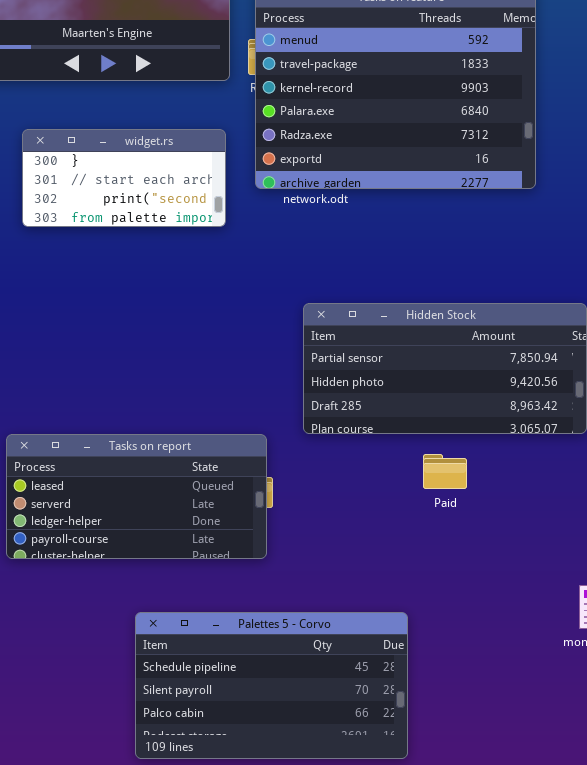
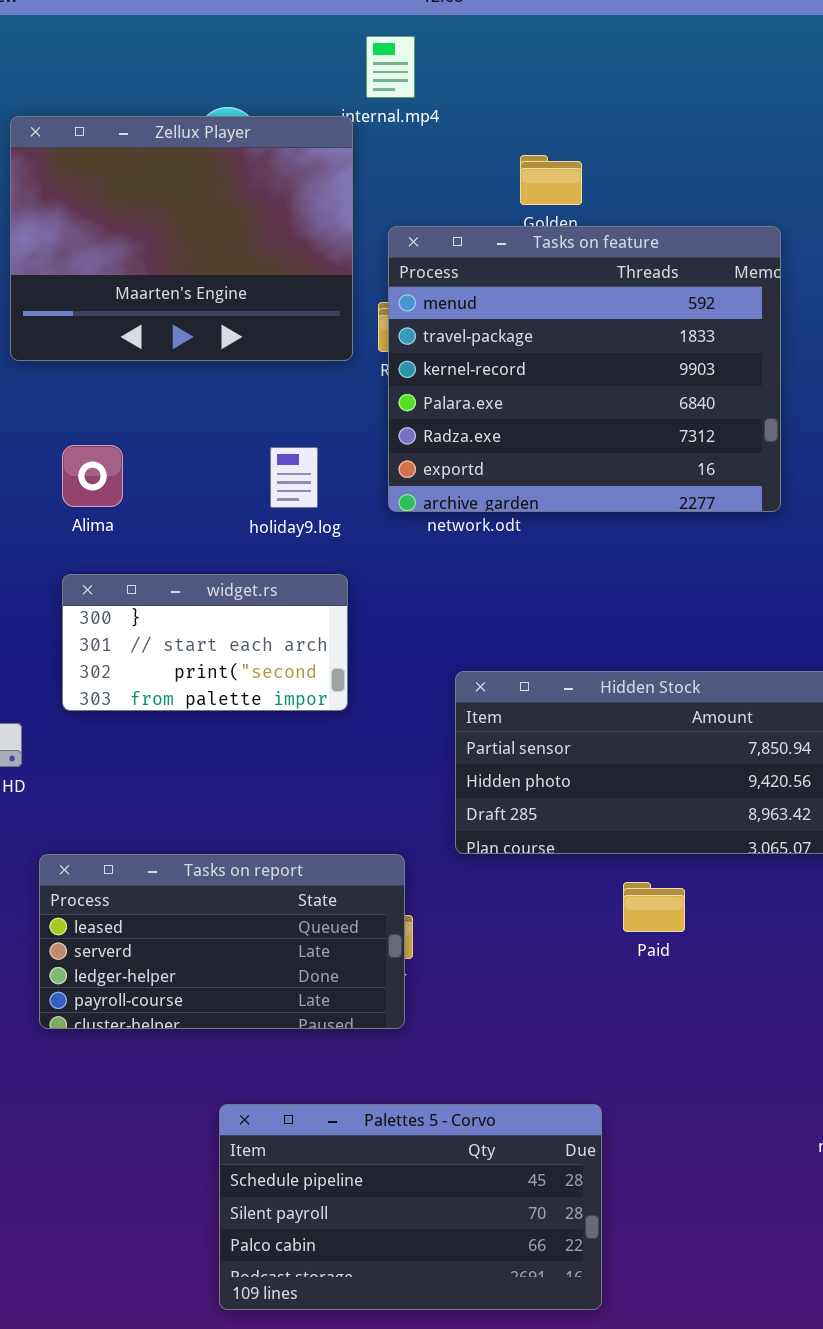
widget.rs: [22,129,226,227] -> [62,574,348,711], moved

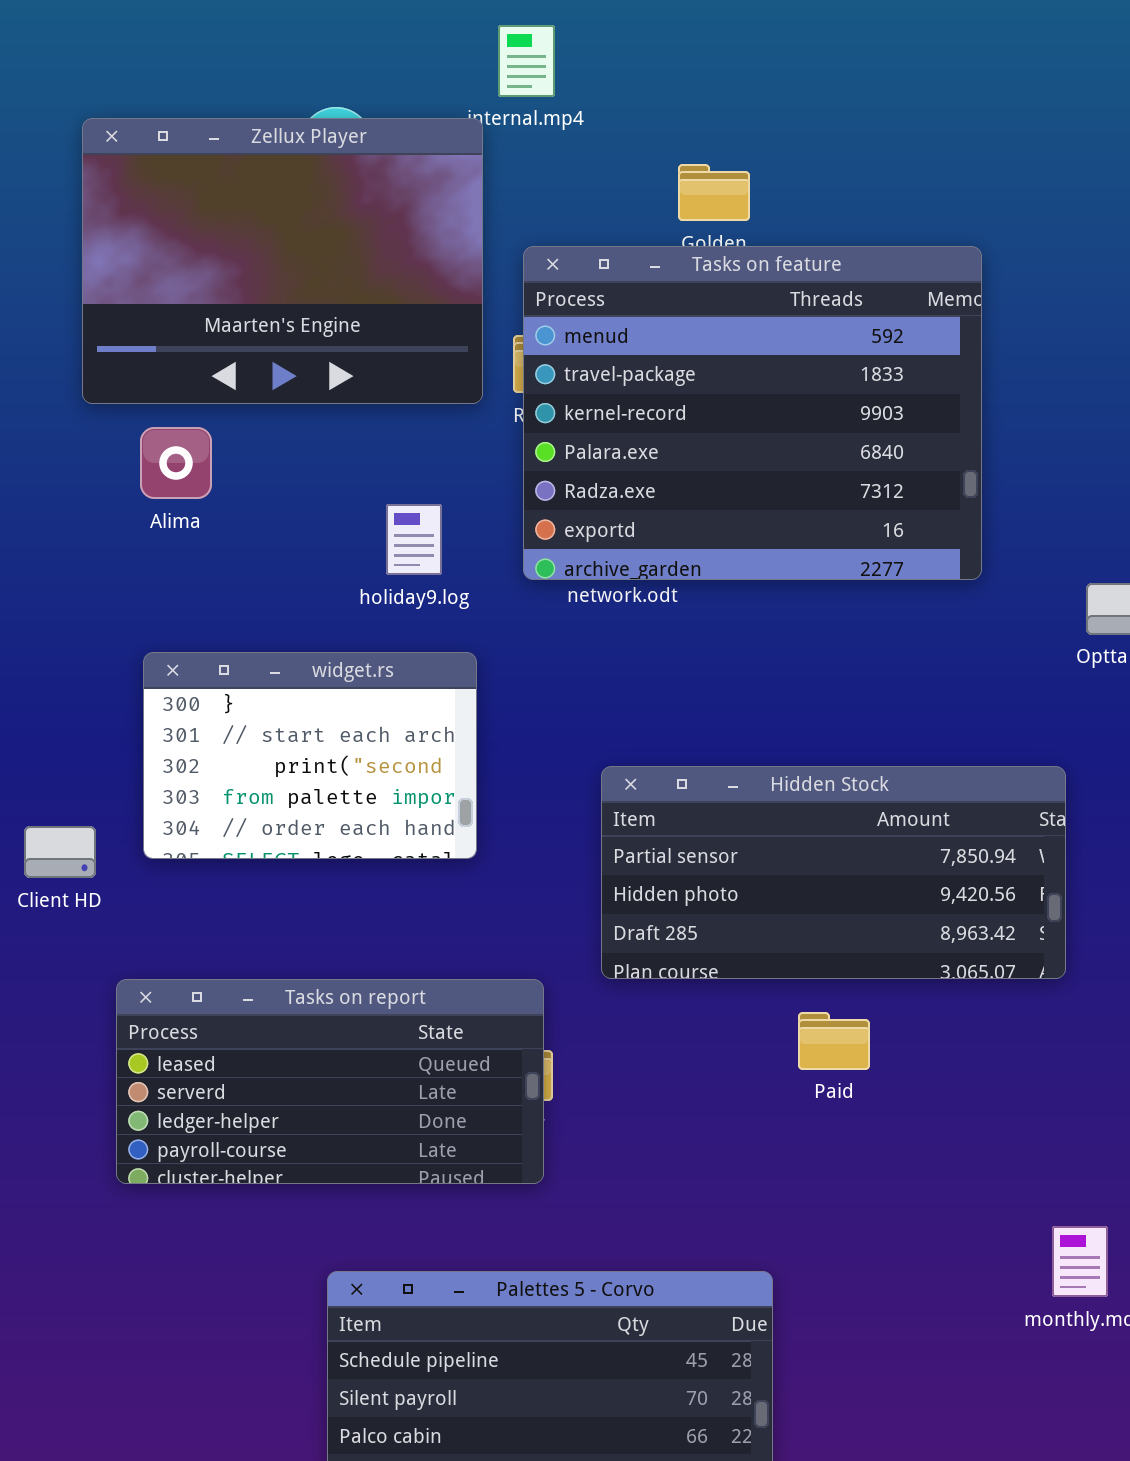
Alima: [62,445,123,507] -> [140,427,212,499], moved
widget.rs: [62,574,348,711] -> [143,652,477,859], resized

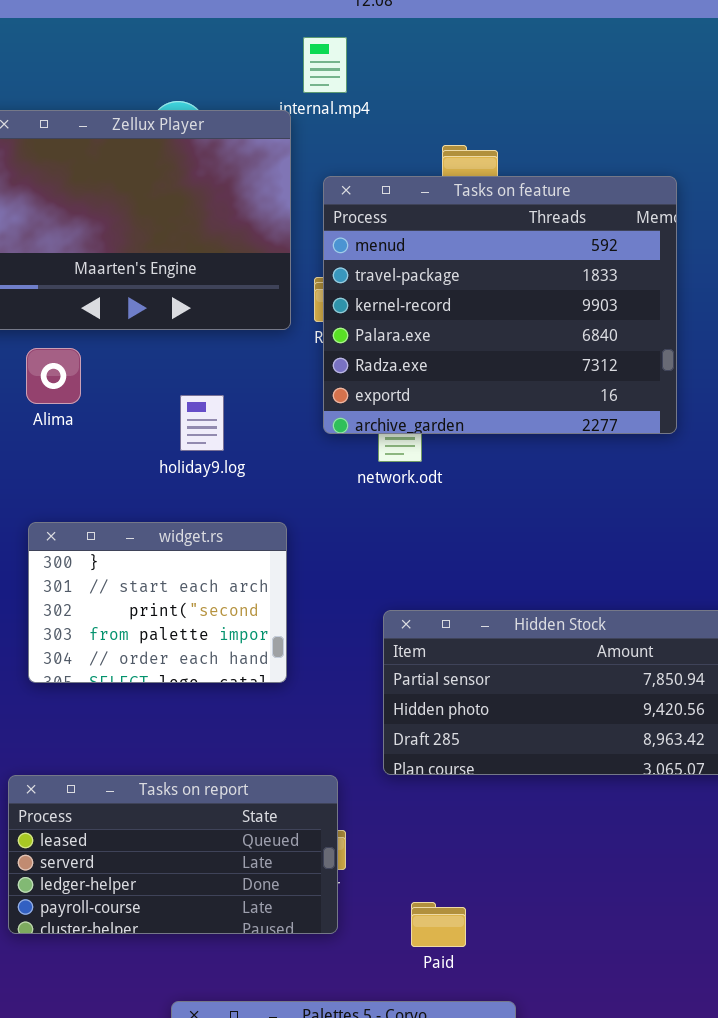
Tasks on feature: [523,246,982,580] -> [323,176,677,434], moved
holiday9.log: [386,504,442,575] -> [180,395,224,451], moved
Paid: [798,1012,870,1070] -> [411,902,466,947], moved

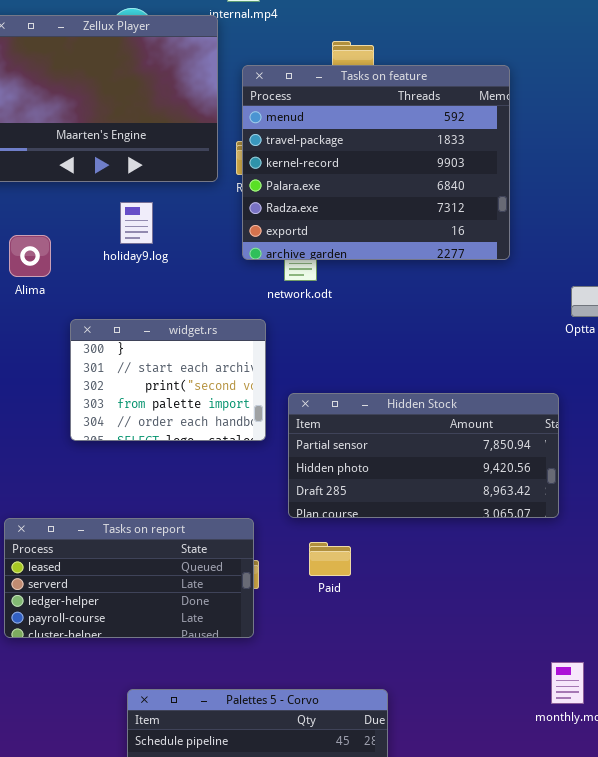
Alima: [26,348,81,404] -> [9,235,51,277], moved
holiday9.log: [180,395,224,451] -> [120,202,153,244], moved
widget.rs: [28,522,287,683] -> [70,319,266,441], moved
Paid: [411,902,466,947] -> [309,542,351,576], moved

